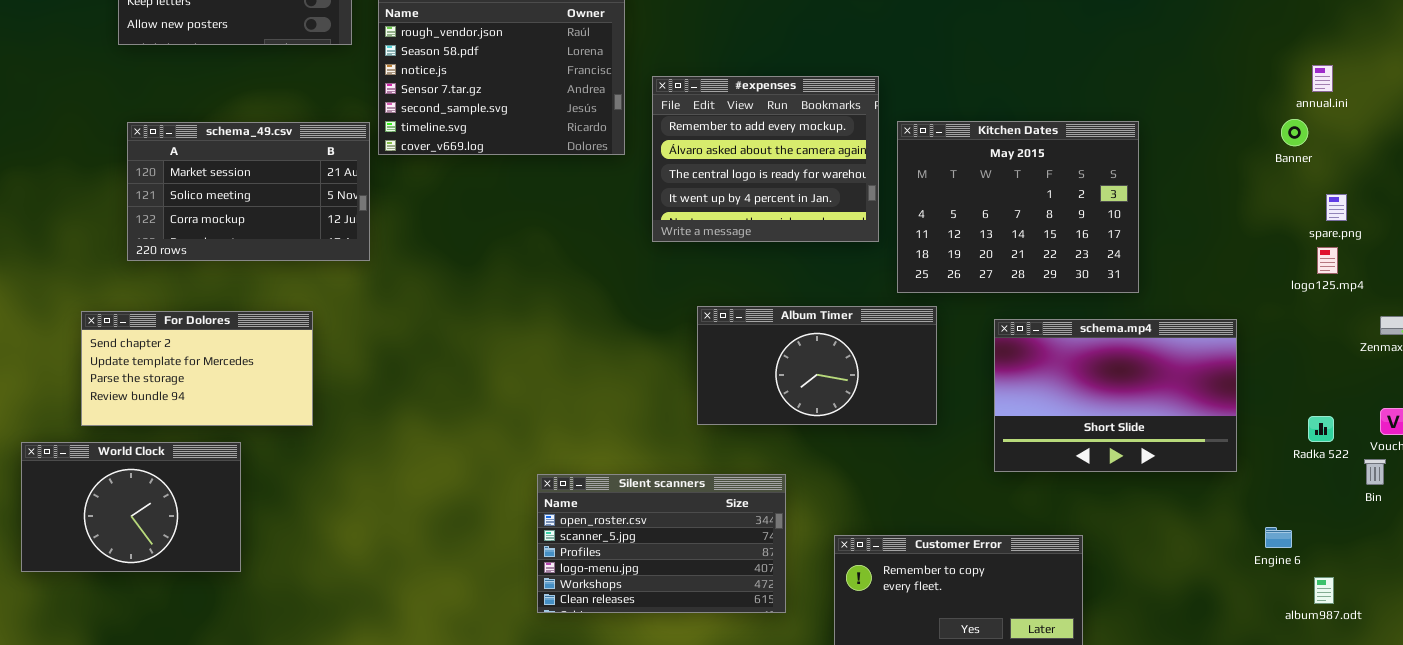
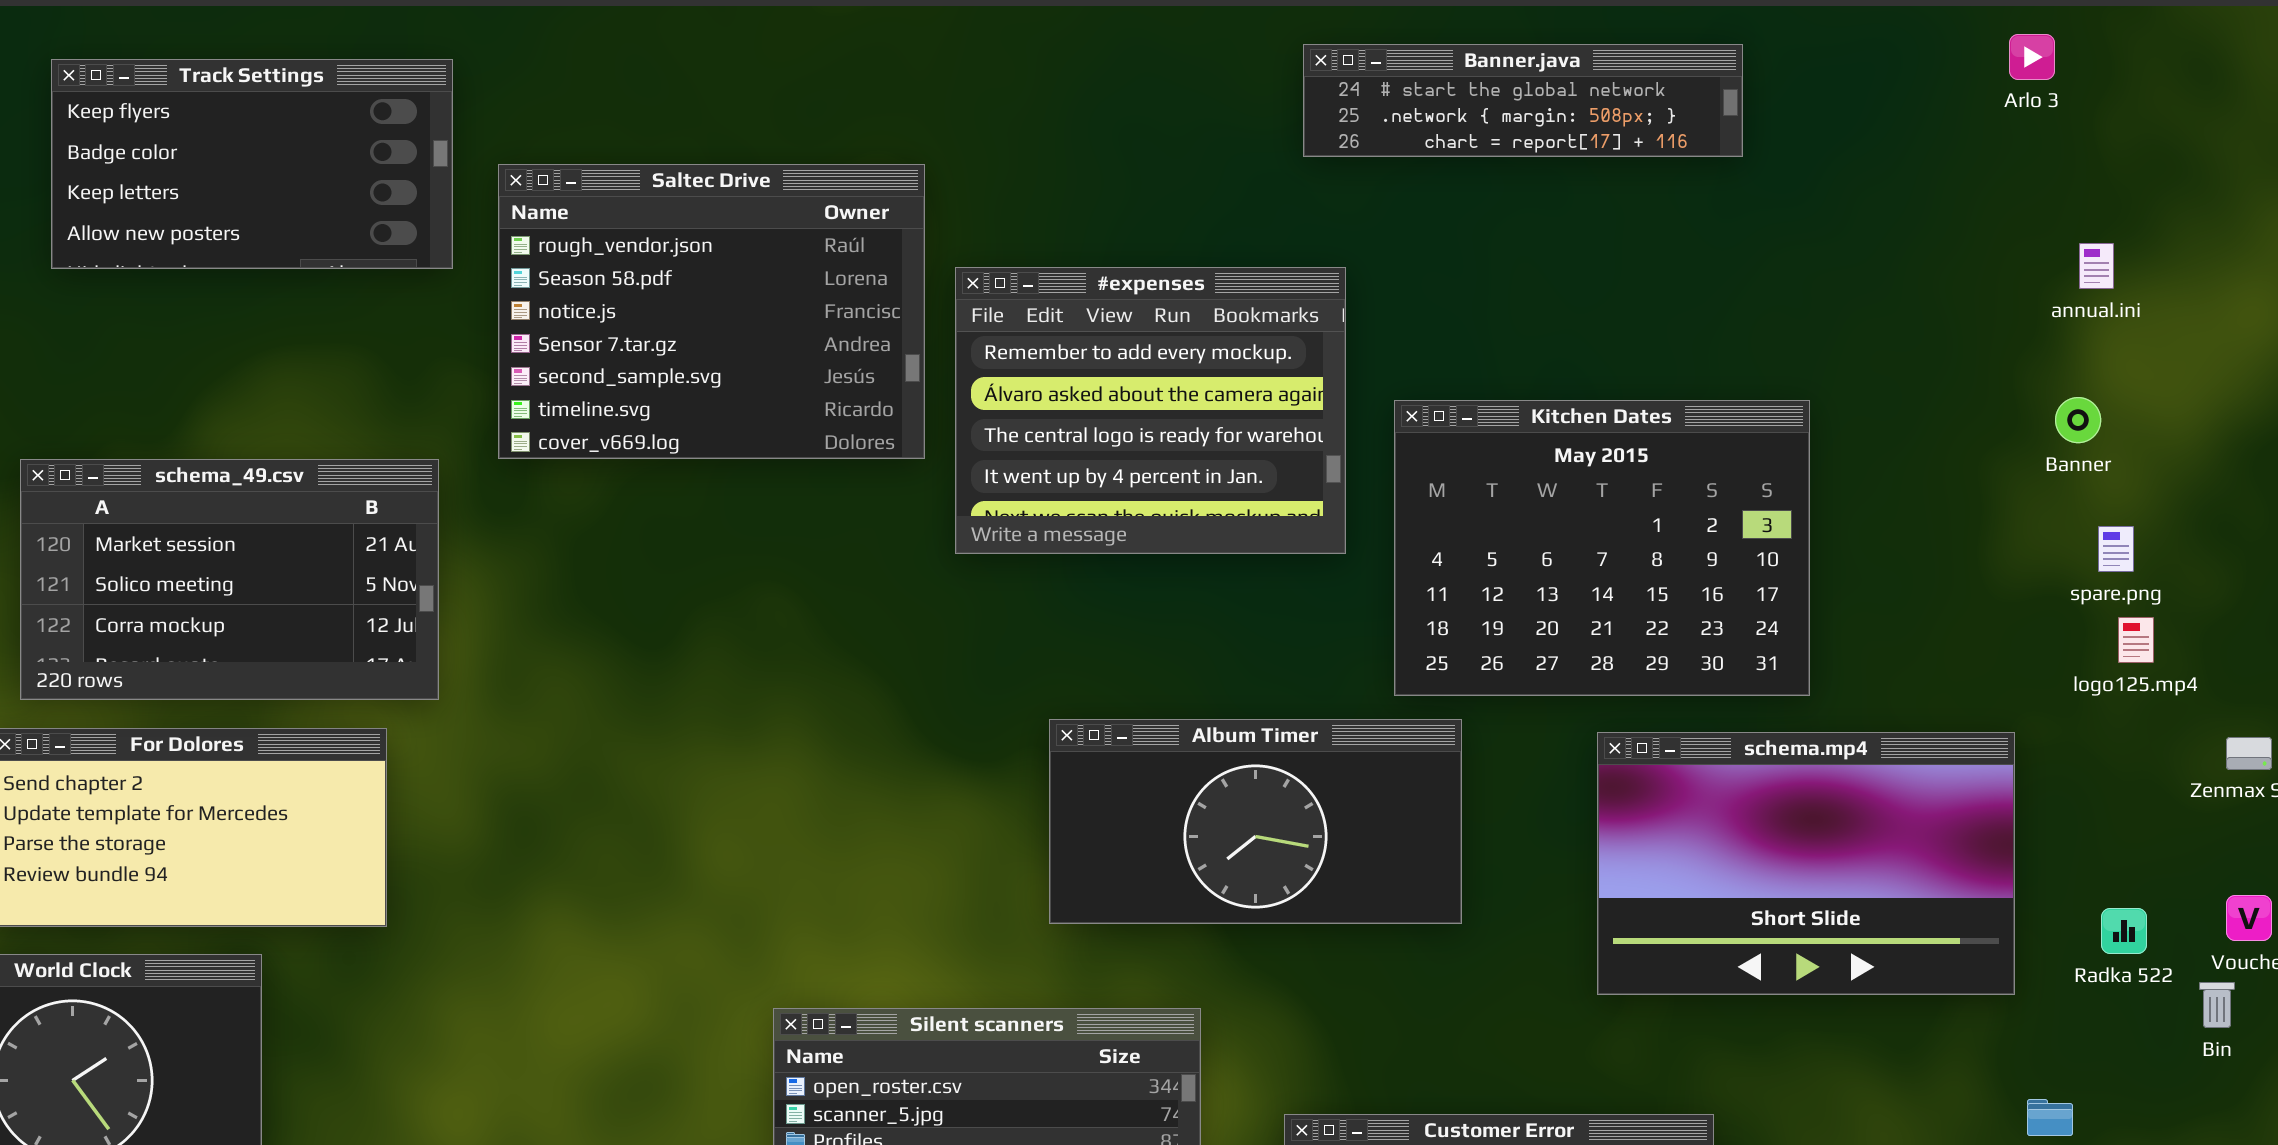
annual.ini: [1312,65,1333,92] -> [2079,243,2114,289], moved
#expenses: [652,76,879,242] -> [955,267,1346,554], moved
schema_49.csv: [127,122,370,261] -> [20,459,439,700], moved
spare.png: [1326,194,1347,221] -> [2098,526,2134,572], moved
schema.mp4: [994,319,1237,472] -> [1597,732,2015,995], moved

